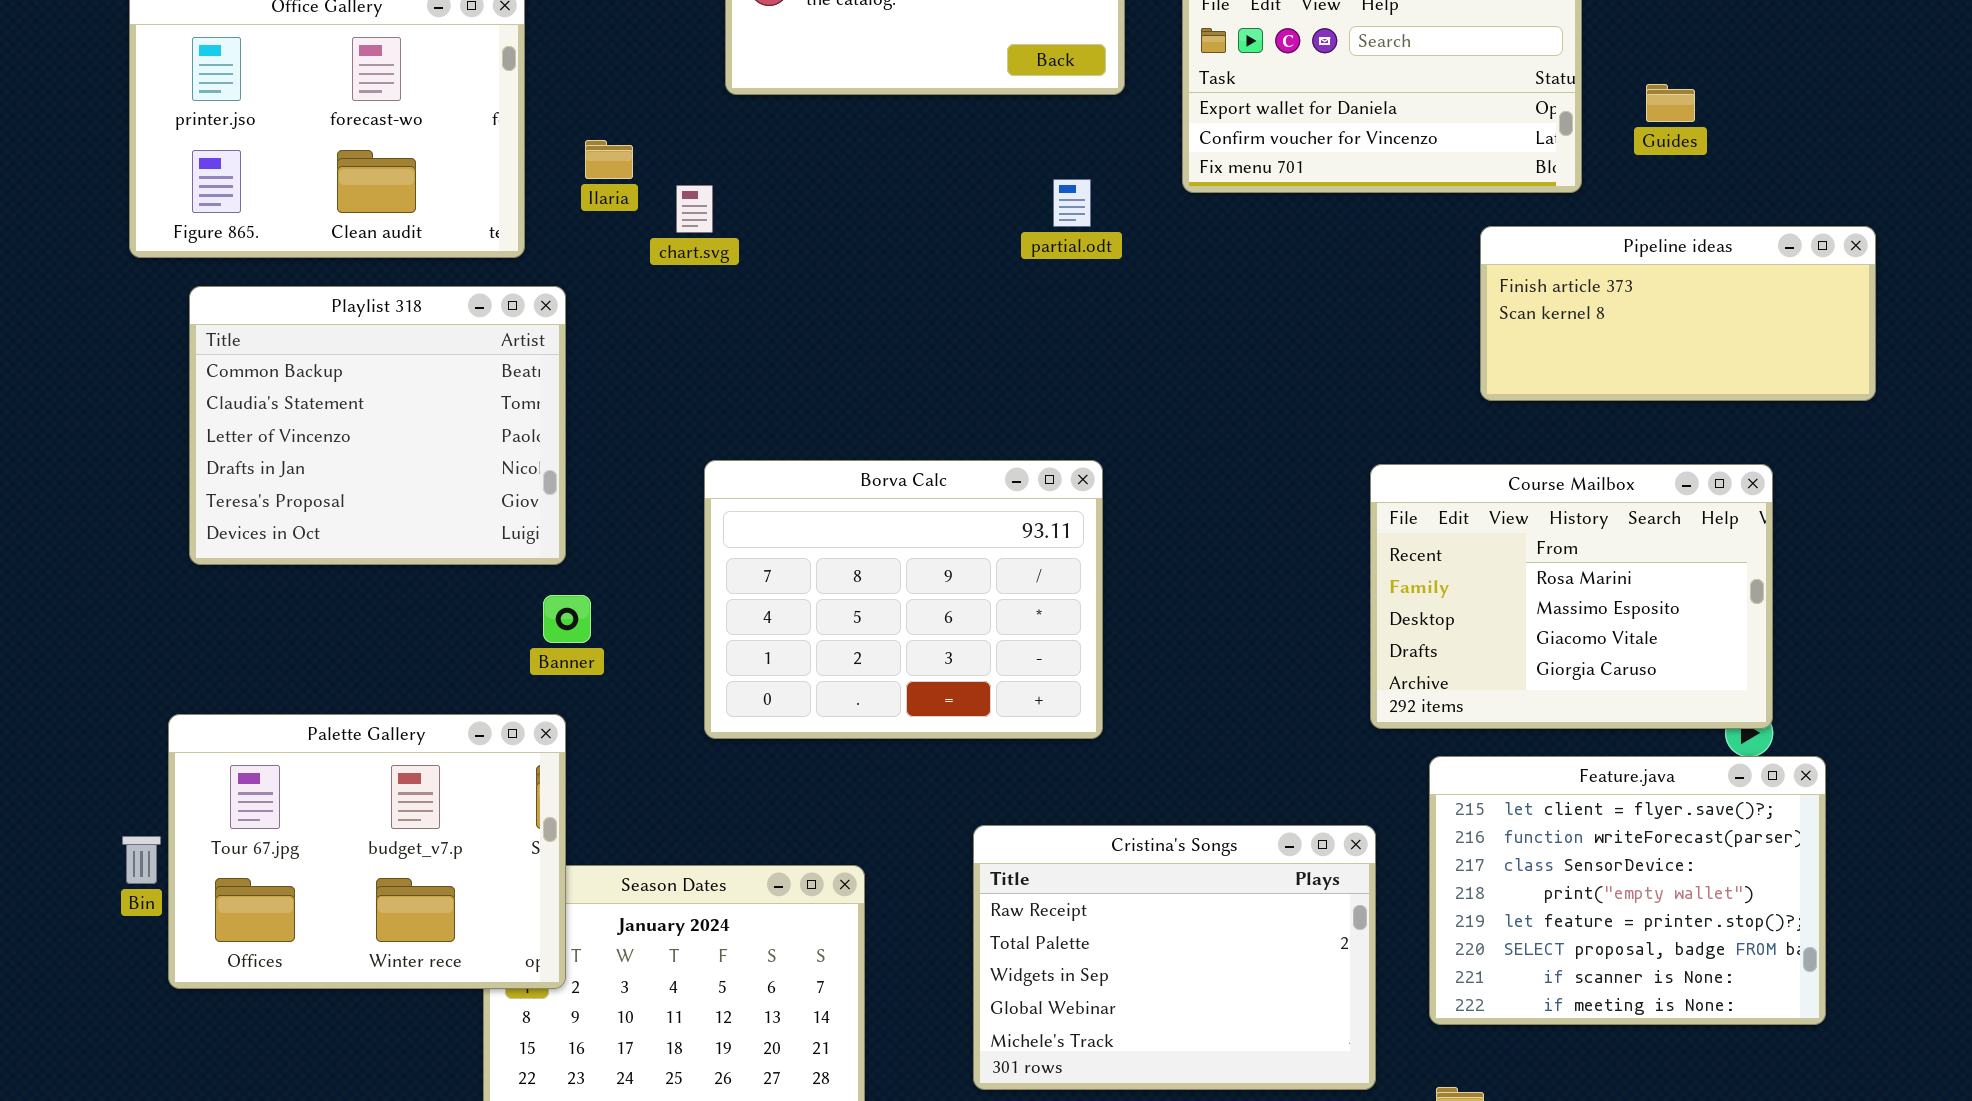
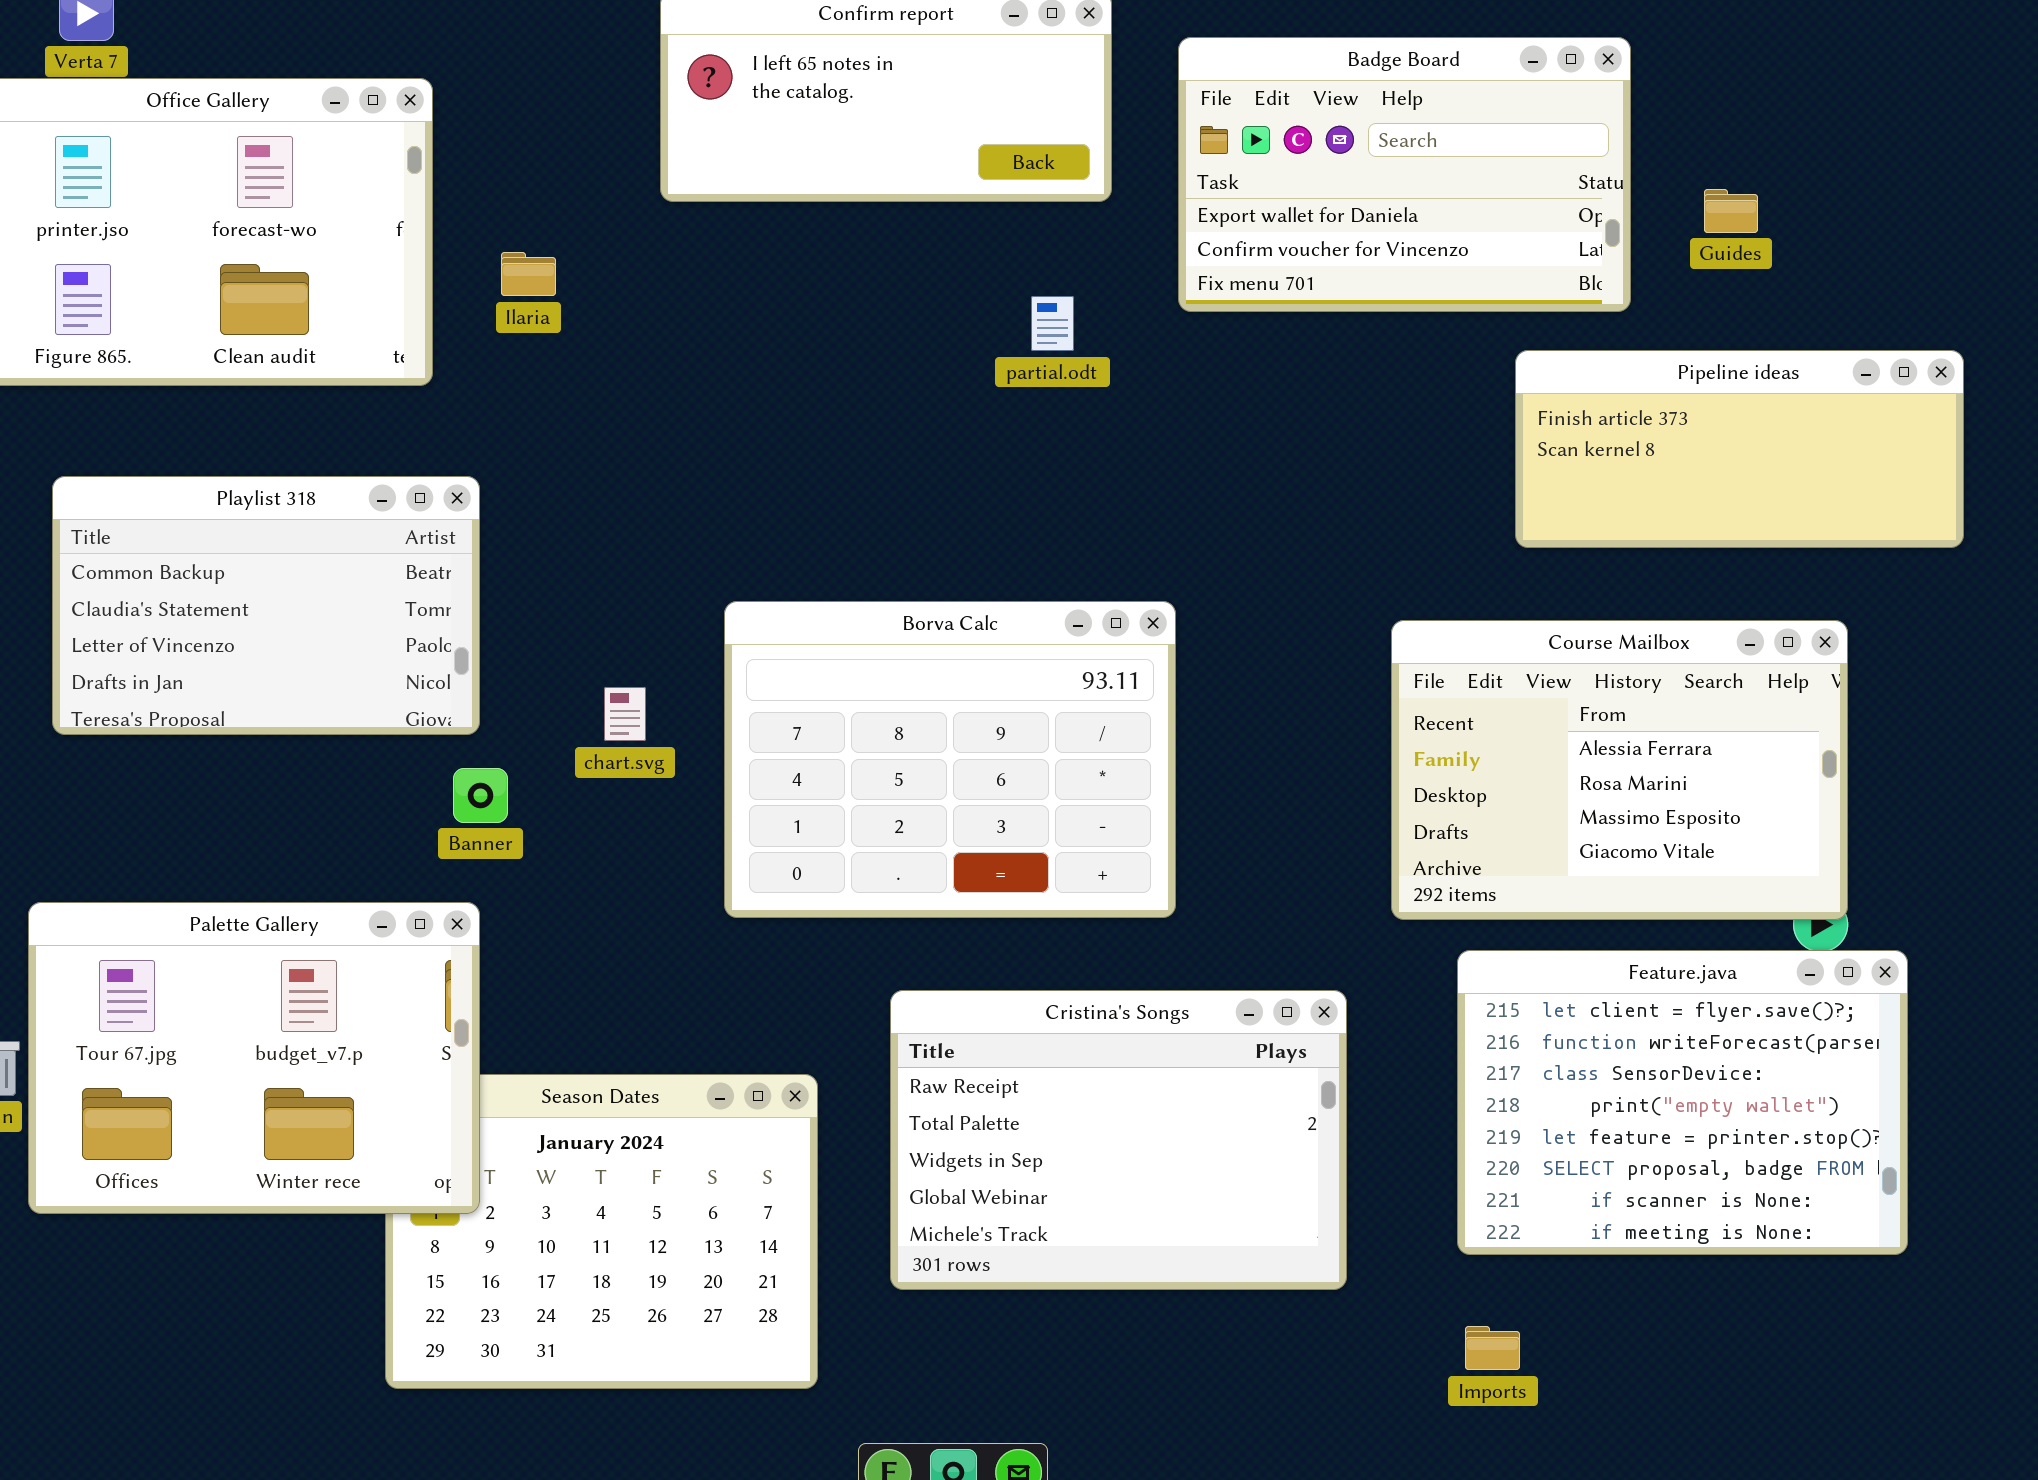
chart.svg: [676,185,713,233] -> [604,687,646,741], moved
Playlist 318: [189,286,566,565] -> [52,476,480,735], resized
Borva Calc: [704,460,1103,739] -> [724,601,1176,918], moved
Course Mailbox: [1370,464,1773,729] -> [1391,620,1848,920], scrolled up 1 row
Cristina's Songs: [973,825,1376,1090] -> [890,990,1347,1290], moved

